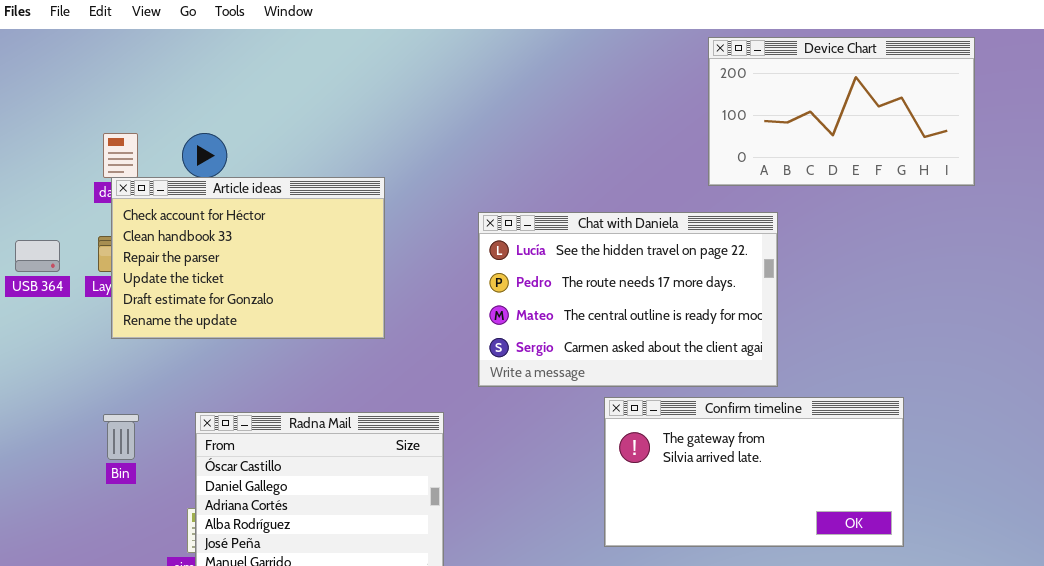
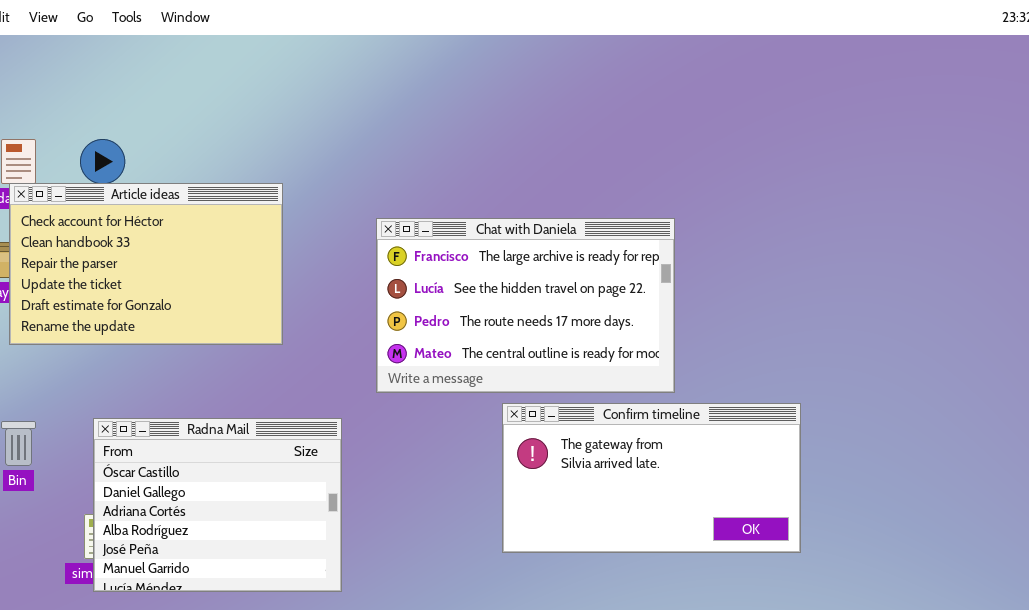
Device Chart: [708,37,975,186] -> none, closed
Chat with Daniela: [478,212,778,387] -> [376,218,675,393], scrolled up 1 row

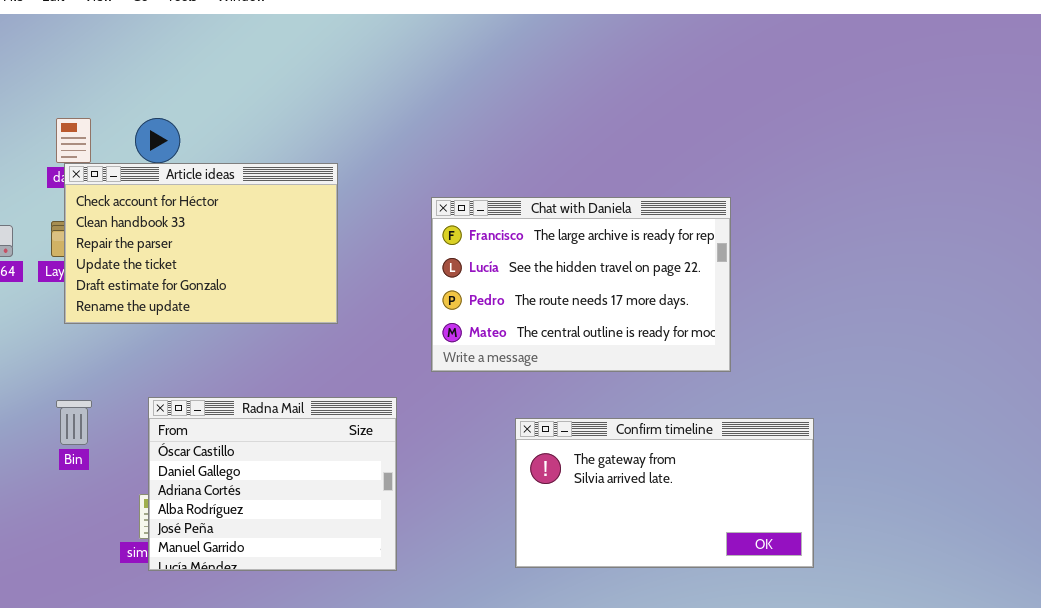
Confirm timeline: [502,403,801,553] -> [515,418,814,568], moved

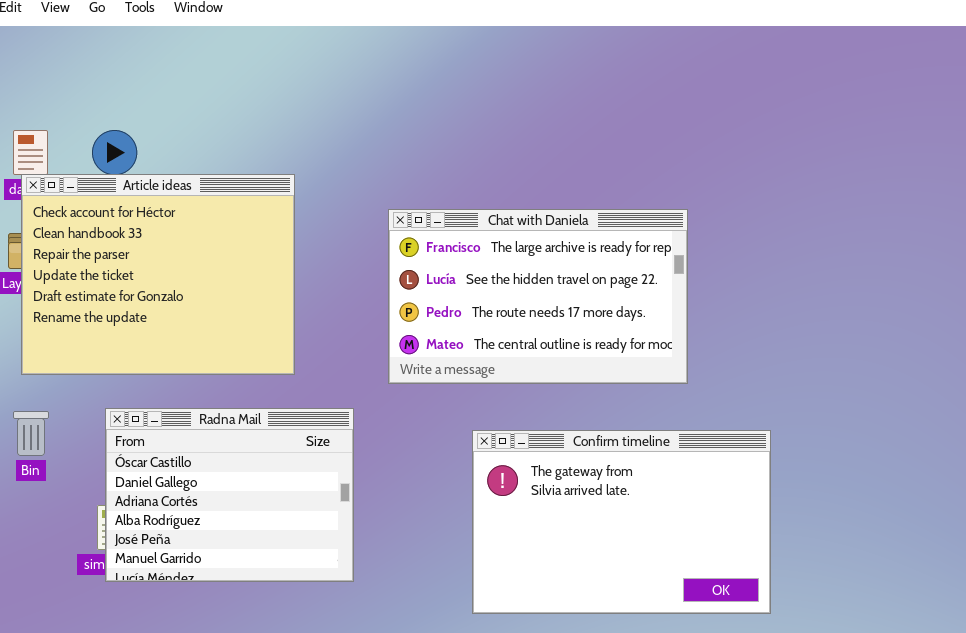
Article ideas: [64,163,338,324] -> [21,174,295,375], resized
Confirm timeline: [515,418,814,568] -> [472,430,771,614], resized

